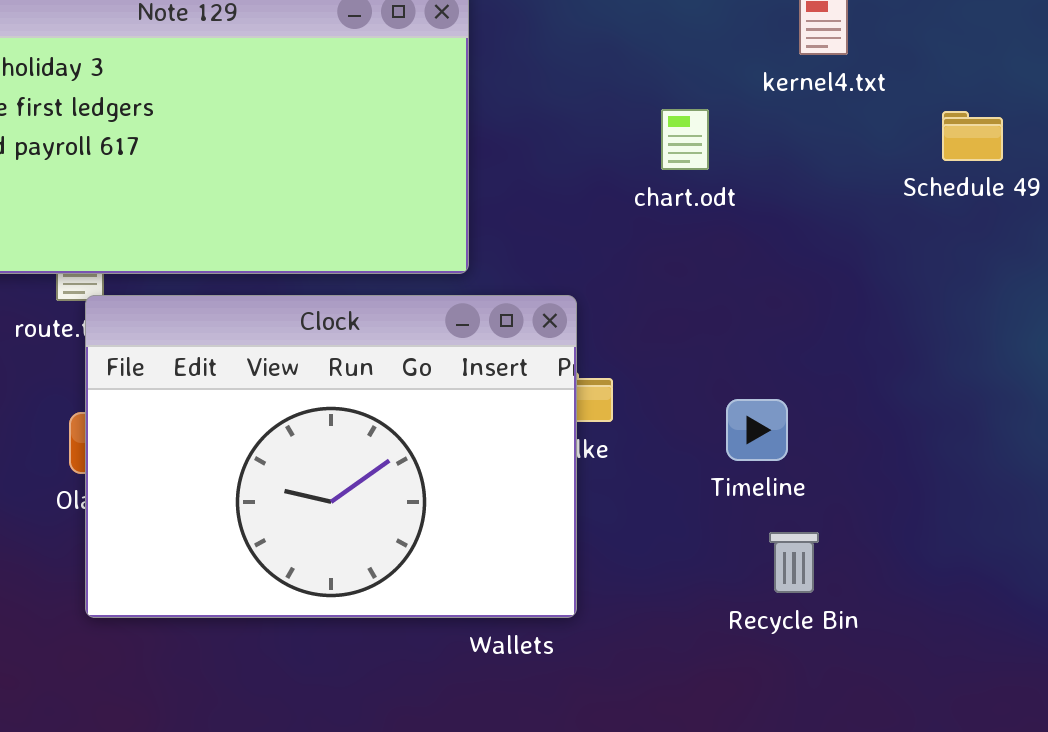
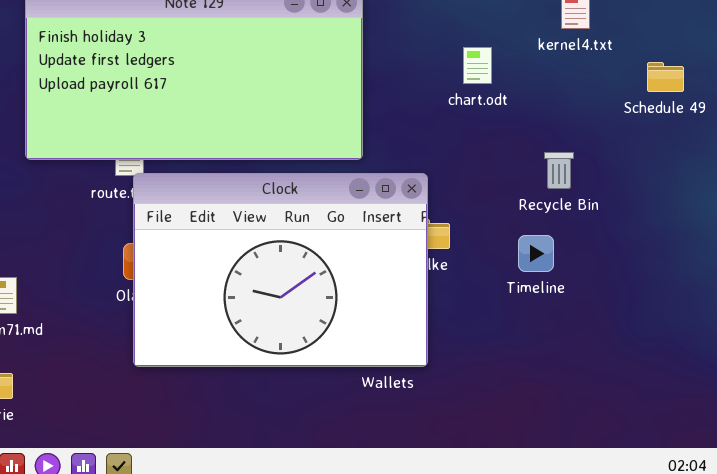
chart.odt: [661,109,709,170] -> [463,47,492,84], moved
Recycle Bin: [769,532,819,593] -> [544,152,574,189], moved

